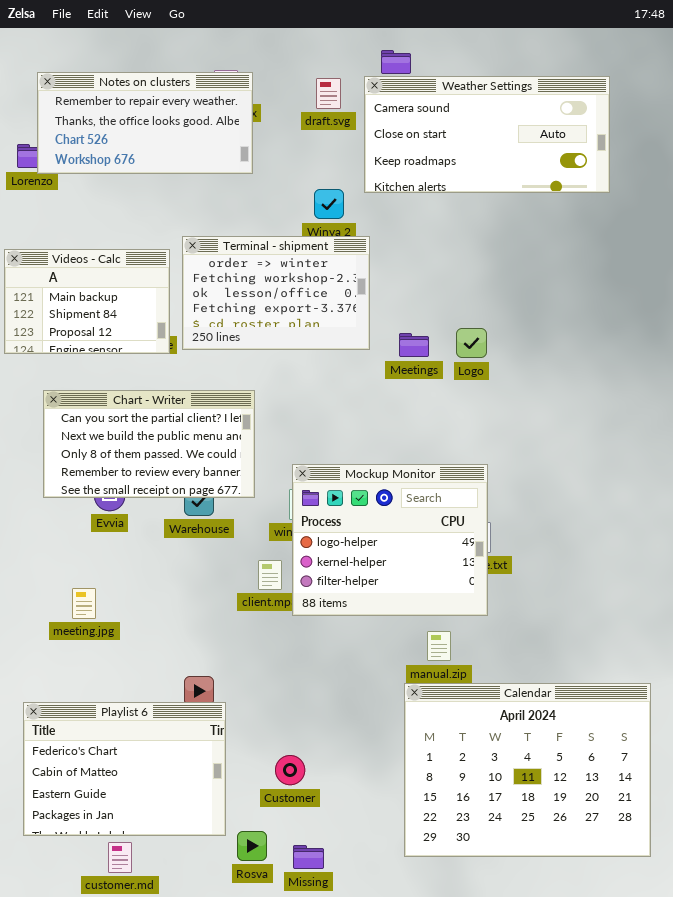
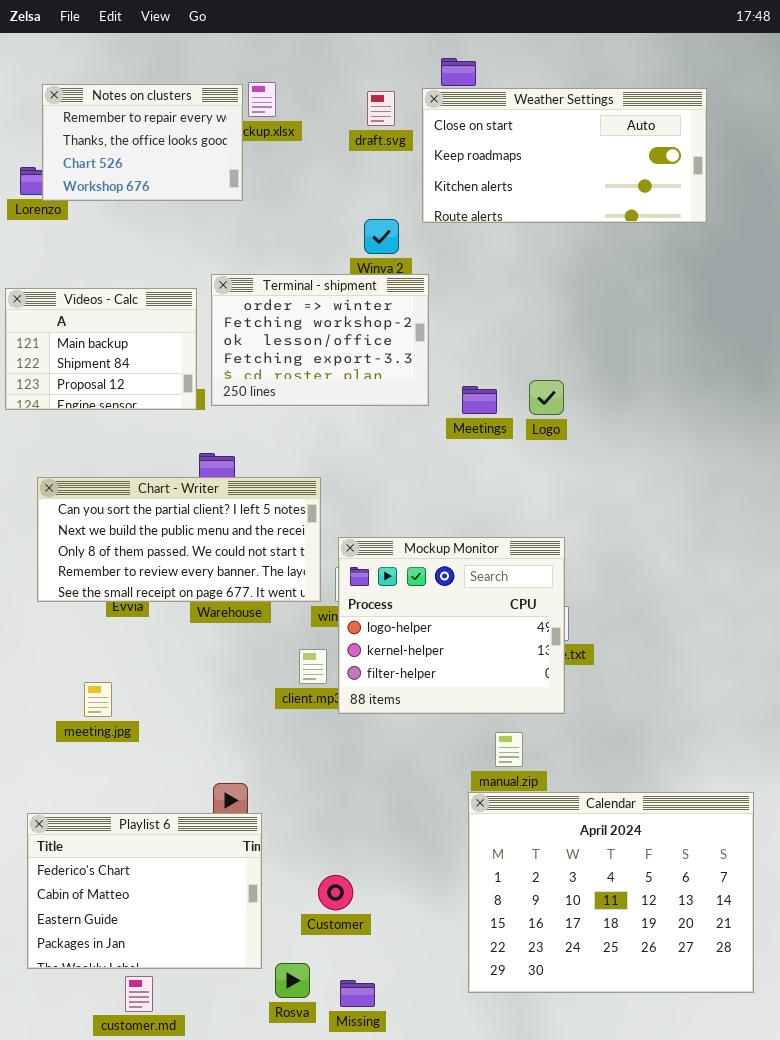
Notes on clusters: [37,72,253,174] -> [42,84,243,201], resized
Weather Settings: [364,76,610,193] -> [422,88,707,223], scrolled down 1 row
Chart - Writer: [43,390,255,498] -> [37,477,321,602], moved, resized

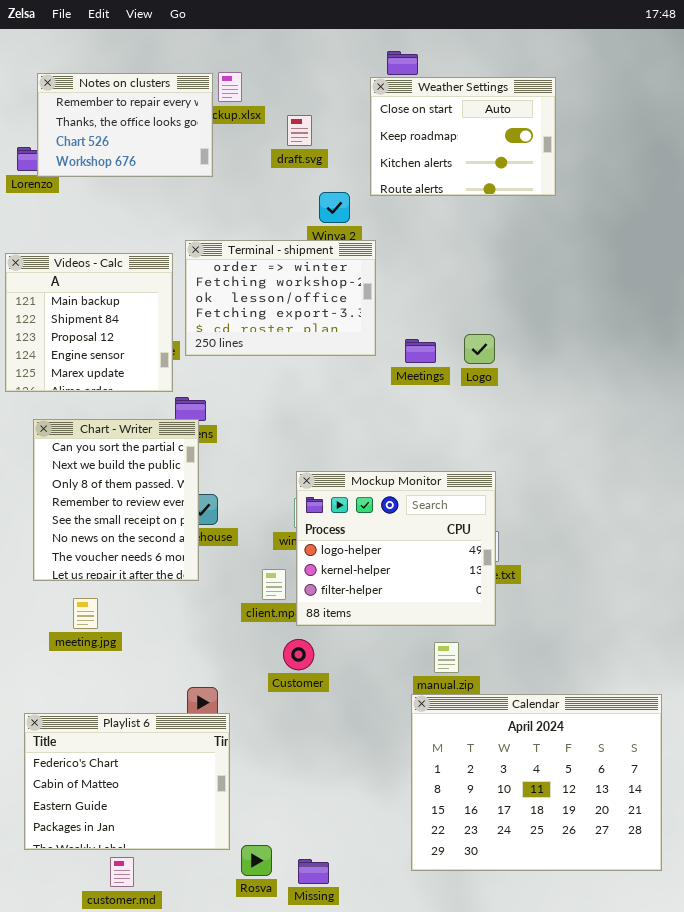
Weather Settings: [422,88,707,223] -> [370,77,556,196], resized
draft.svg: [367,91,395,126] -> [287,115,312,146], moved
Videos - Calc: [5,288,197,410] -> [5,253,173,392], resized
Chart - Writer: [37,477,321,602] -> [33,419,199,581], resized
Customer: [318,875,353,910] -> [283,639,314,670], moved

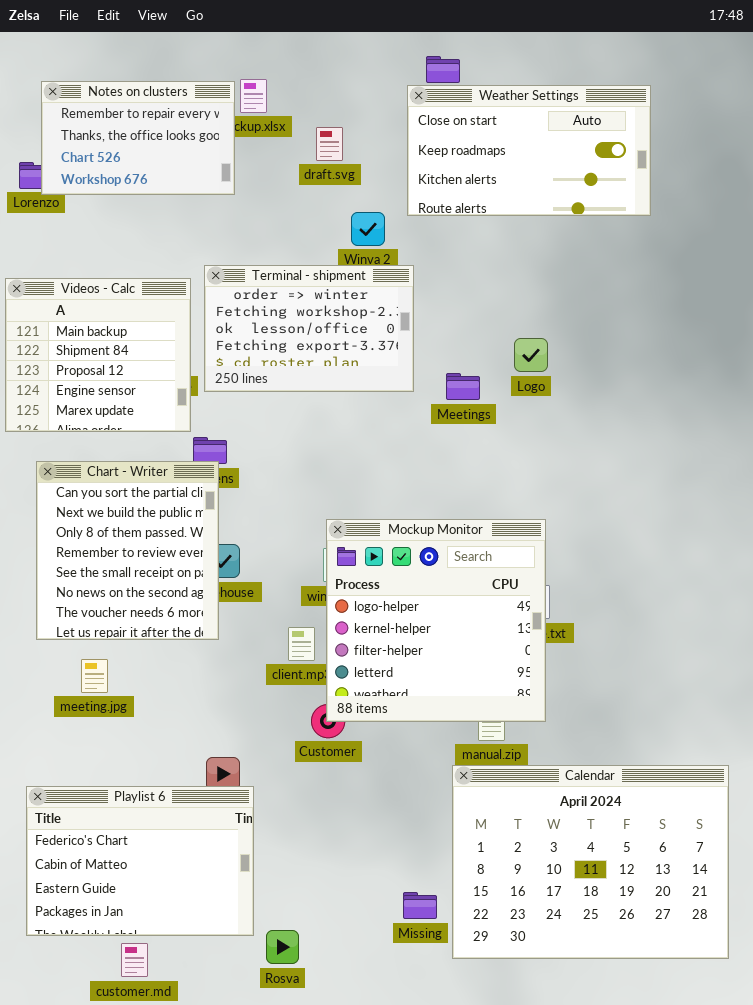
Weather Settings: [370,77,556,196] -> [407,85,651,216], resized
Logo: [464,334,495,364] -> [514,338,548,372], moved
Mockup Monitor: [296,471,496,626] -> [326,519,546,722], resized
Missing: [298,859,329,884] -> [403,892,437,919], moved

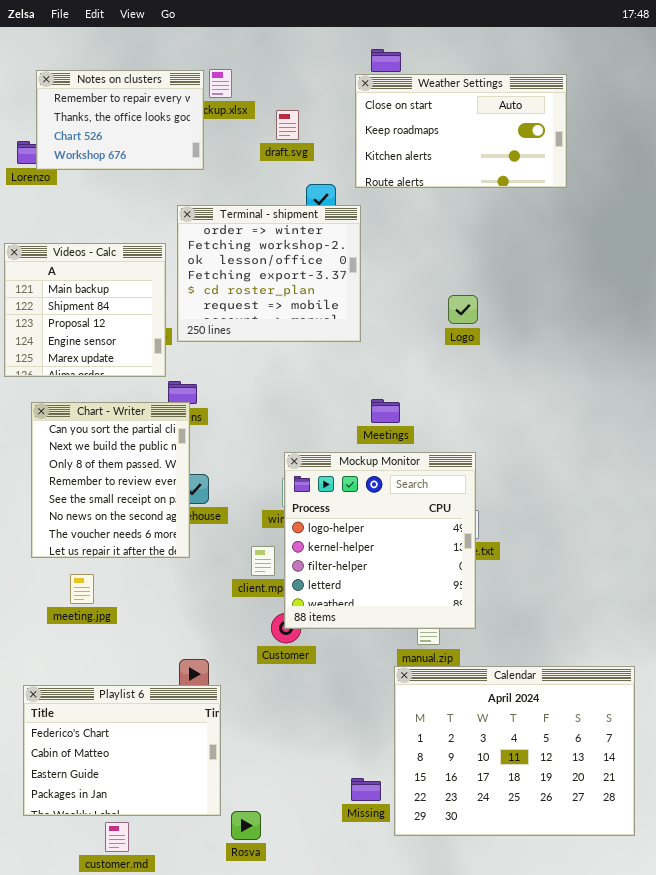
Terminal - shipment: [204,265,414,392] -> [177,205,361,342], resized
Meetings: [446,373,480,400] -> [371,399,400,423], moved

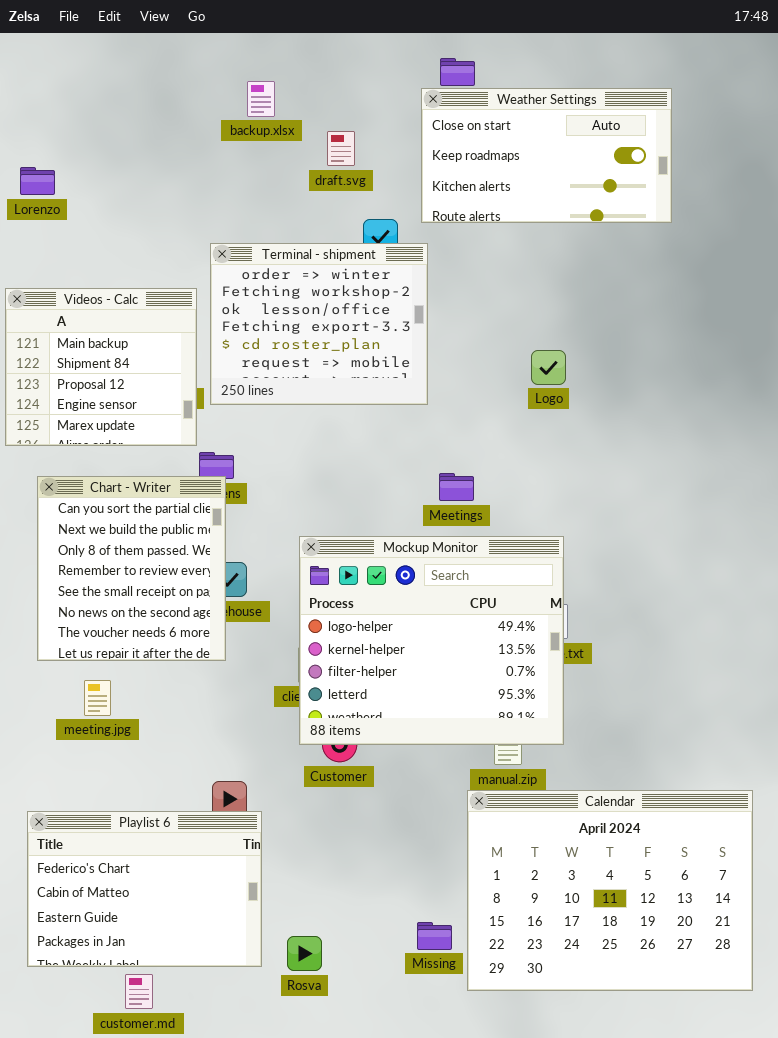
Notes on clusters: [36,70,204,170] -> none, closed
Mockup Monitor: [284,452,476,629] -> [299,536,564,745], resized
Rosva: [231,811,261,840] -> [287,936,322,971], moved

